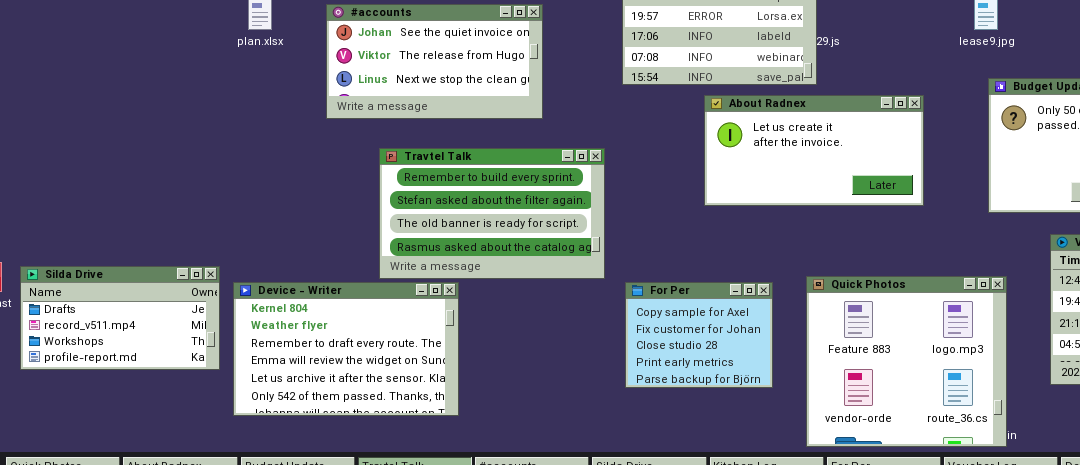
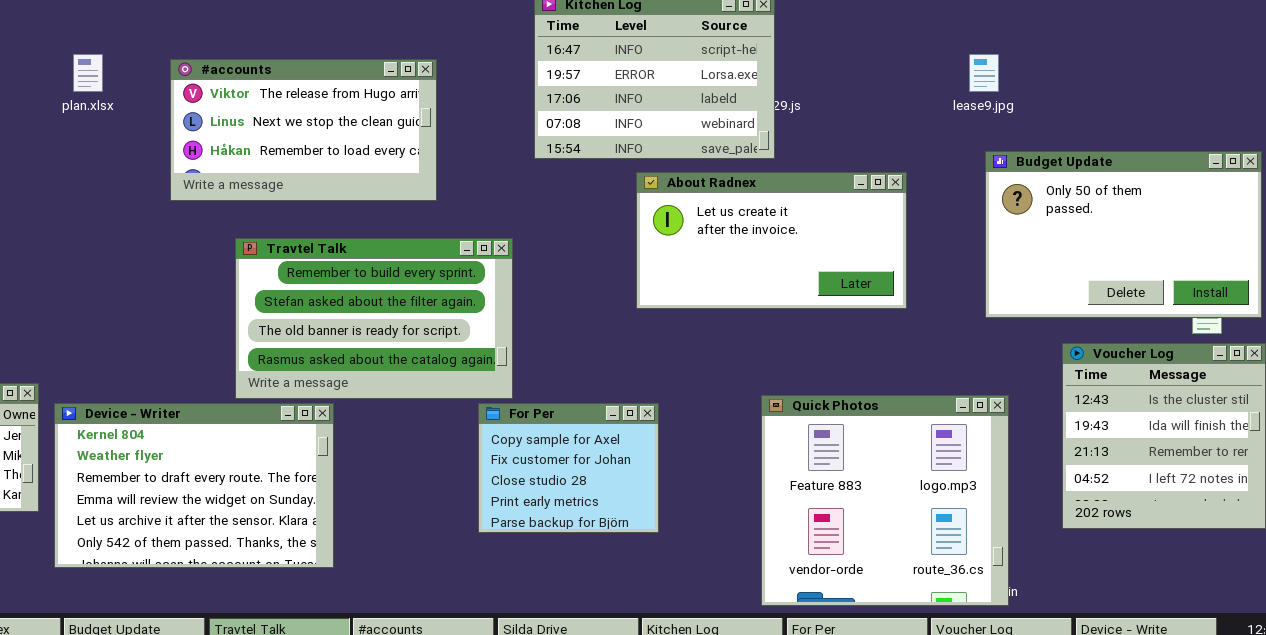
#accounts: [326,4,543,119] -> [170,59,437,201], scrolled down 1 row
For Per: [625,282,773,388] -> [478,403,659,533], moved

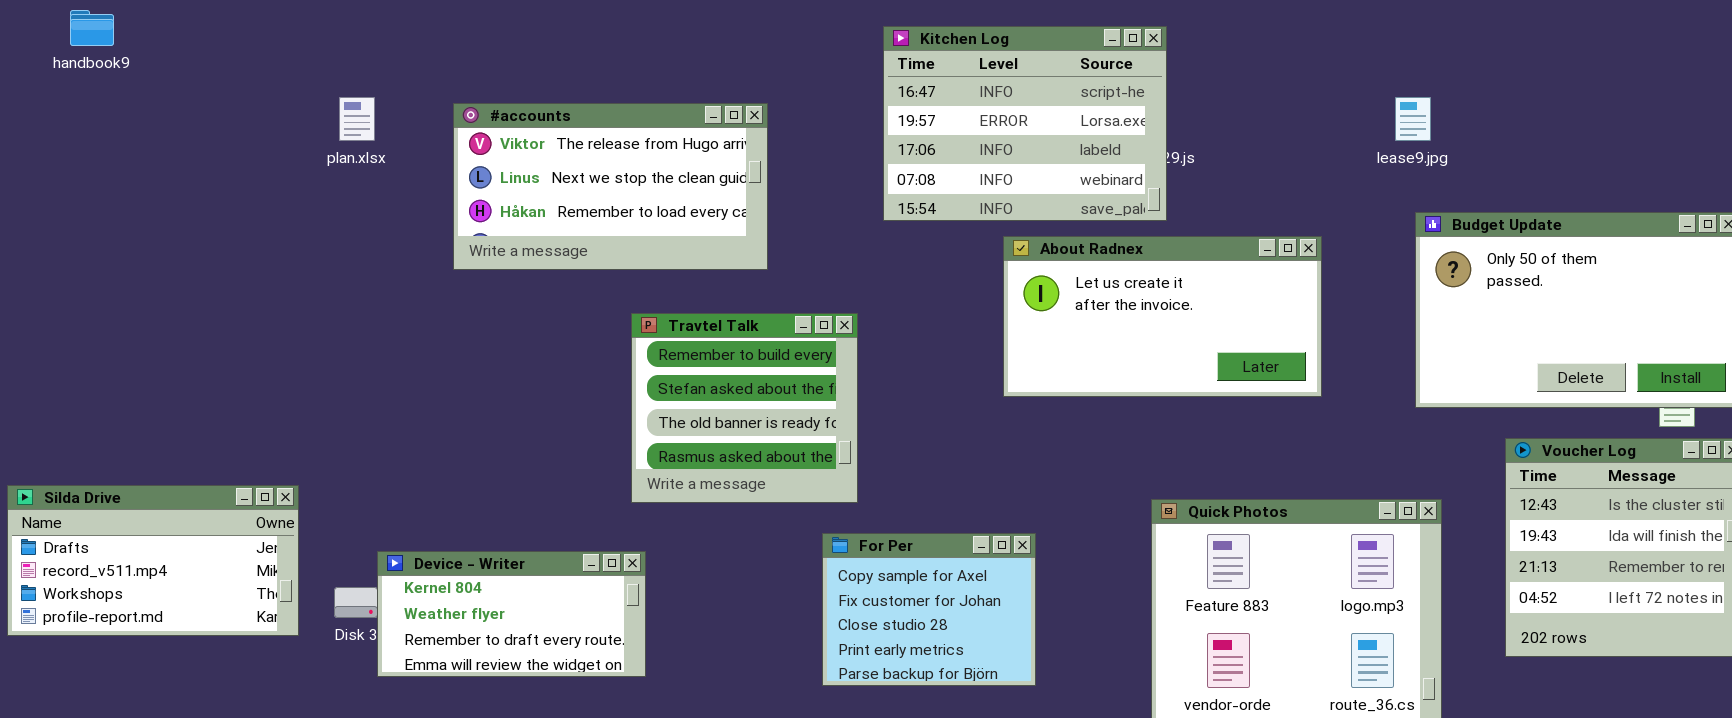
Travtel Talk: [235,238,513,399] -> [631,313,858,503], resized
Device - Writer: [54,403,334,568] -> [377,551,646,677], moved, resized
For Per: [478,403,659,533] -> [822,533,1036,686], moved

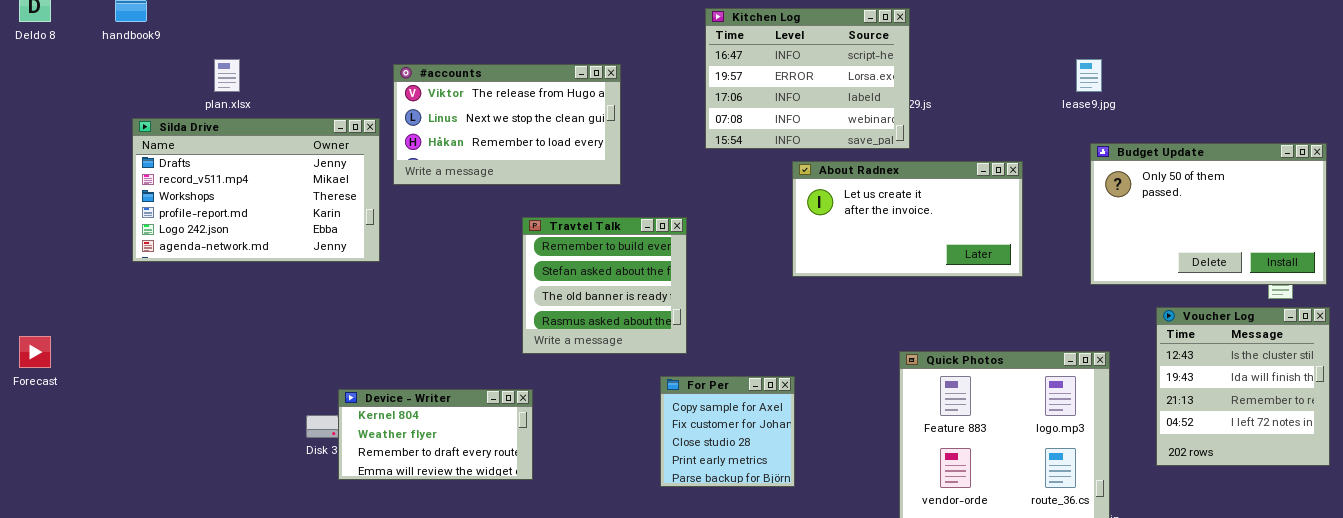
plan.xlsx: [339,97,375,141] -> [214,59,240,92], moved
Silda Drive: [7,485,299,636] -> [132,118,380,262], moved, resized
For Per: [822,533,1036,686] -> [660,376,795,487], resized

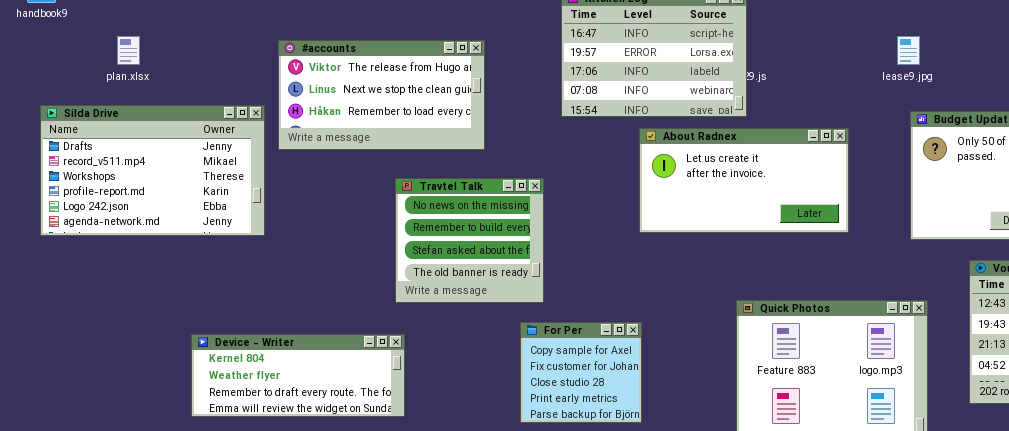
Silda Drive: [132,118,380,262] -> [40,105,265,236], moved
Travtel Talk: [522,217,687,354] -> [395,178,544,303], scrolled up 1 row
Device - Writer: [338,389,533,480] -> [191,334,405,417], resized

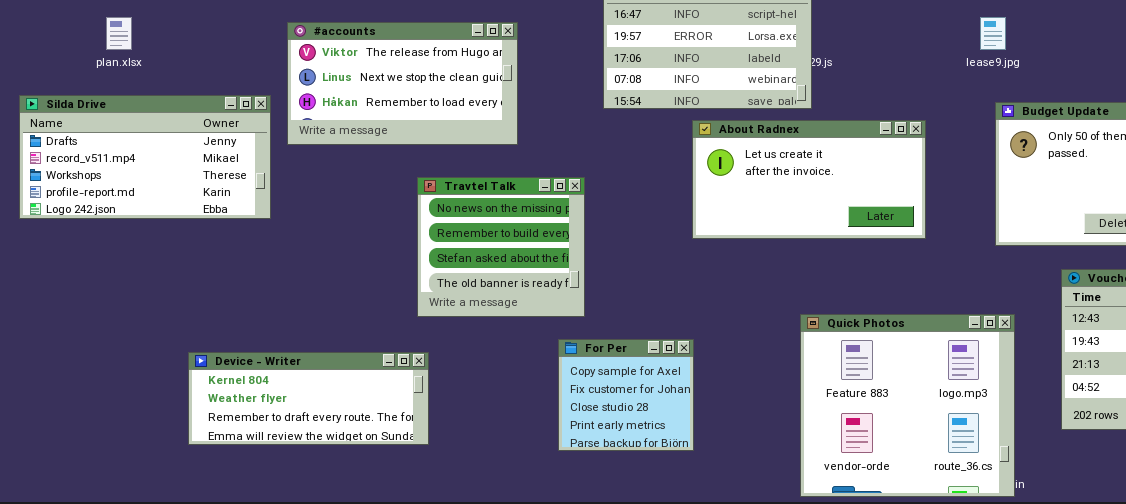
Silda Drive: [40,105,265,236] -> [19,95,271,219], resized

